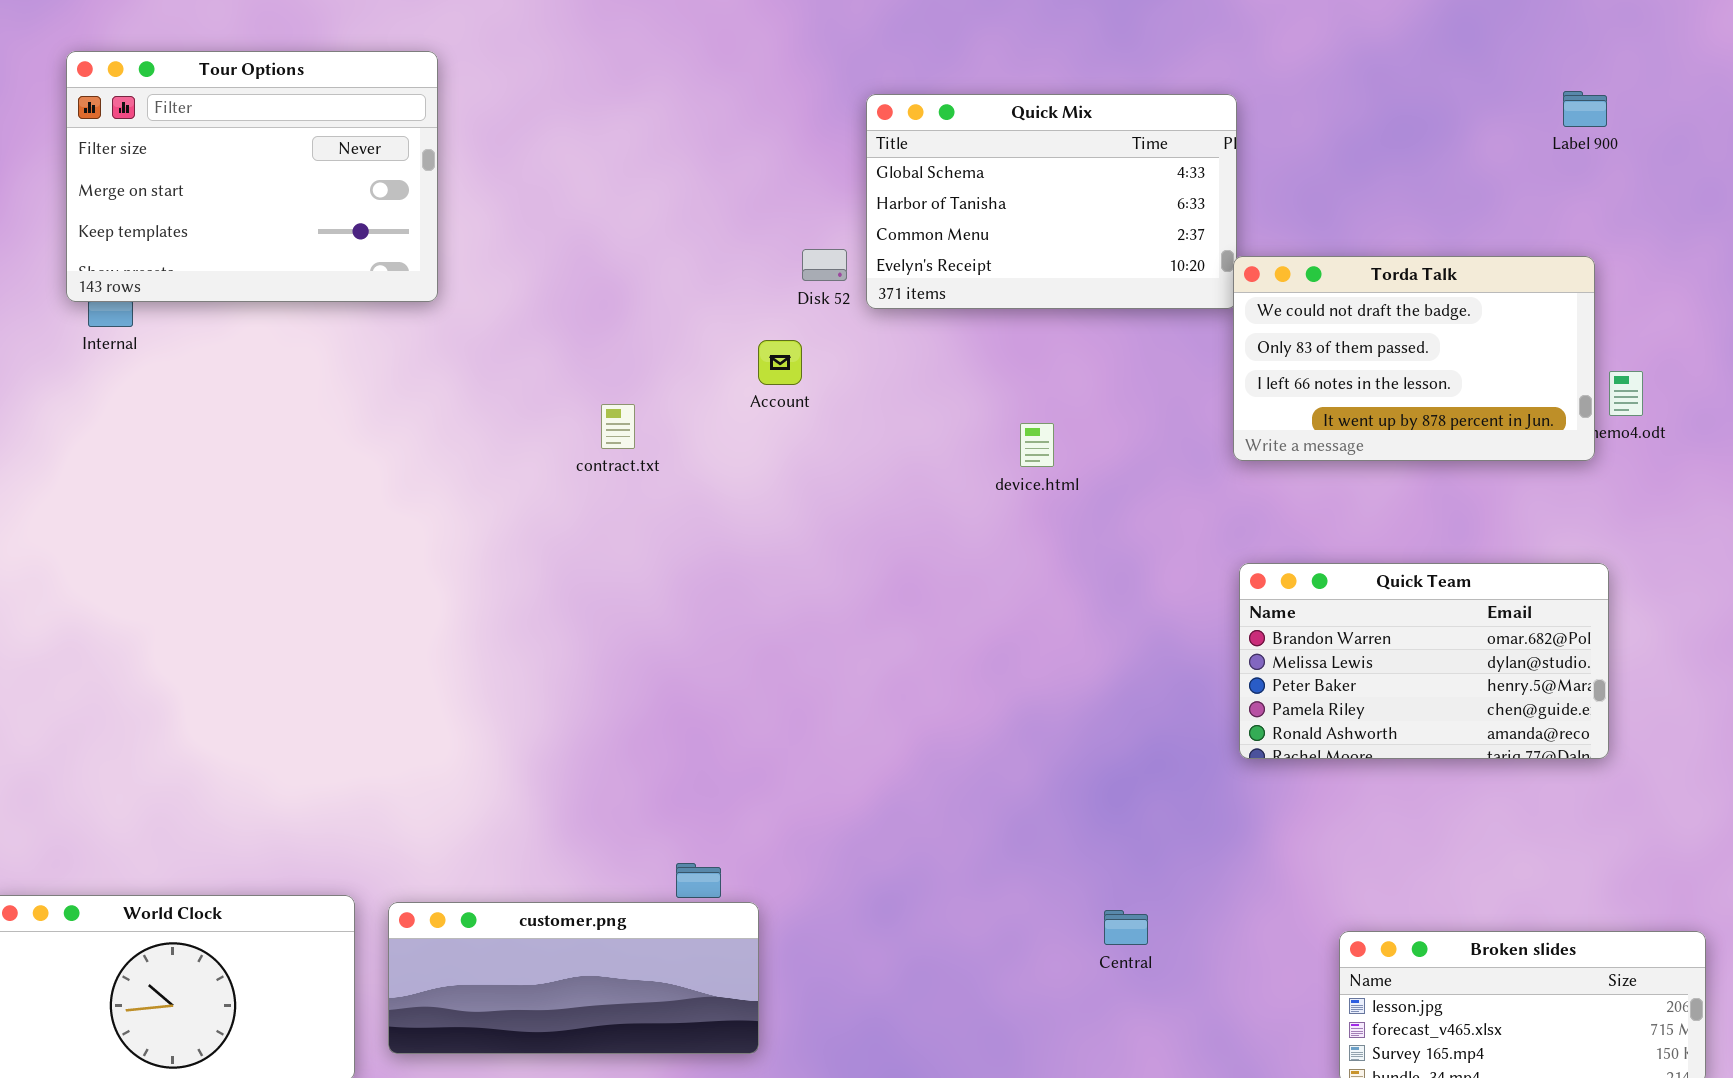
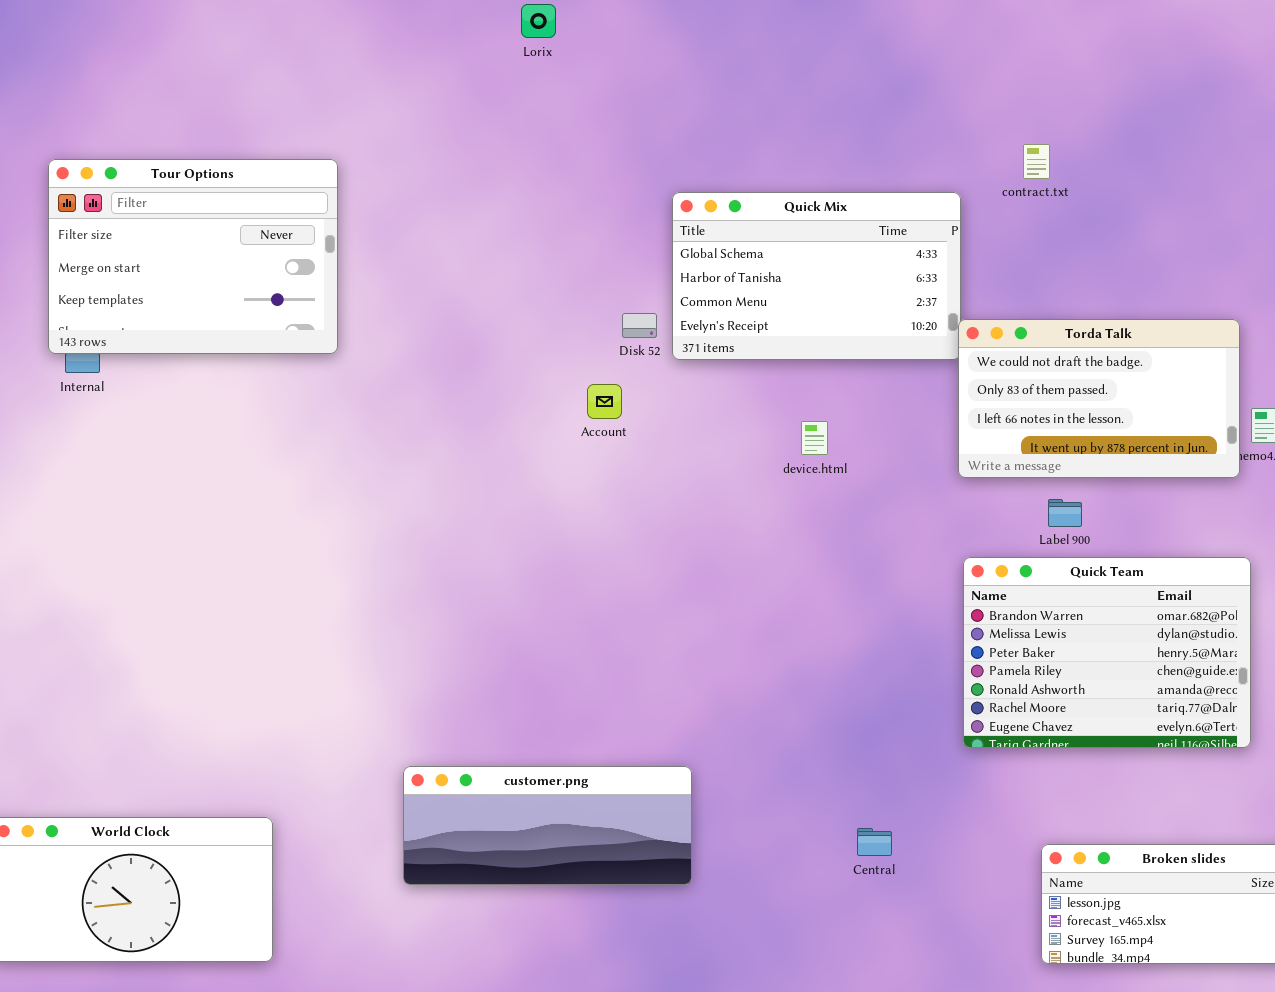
Label 900: [1563,91,1607,127] -> [1048,499,1082,527], moved
contract.txt: [601,404,635,449] -> [1023,144,1050,179], moved
device.html: [1020,423,1054,467] -> [801,421,828,455], moved
Quick Team: [1239,563,1609,759] -> [963,557,1251,748], resized
customer.png: [388,902,759,1054] -> [403,766,692,885], moved

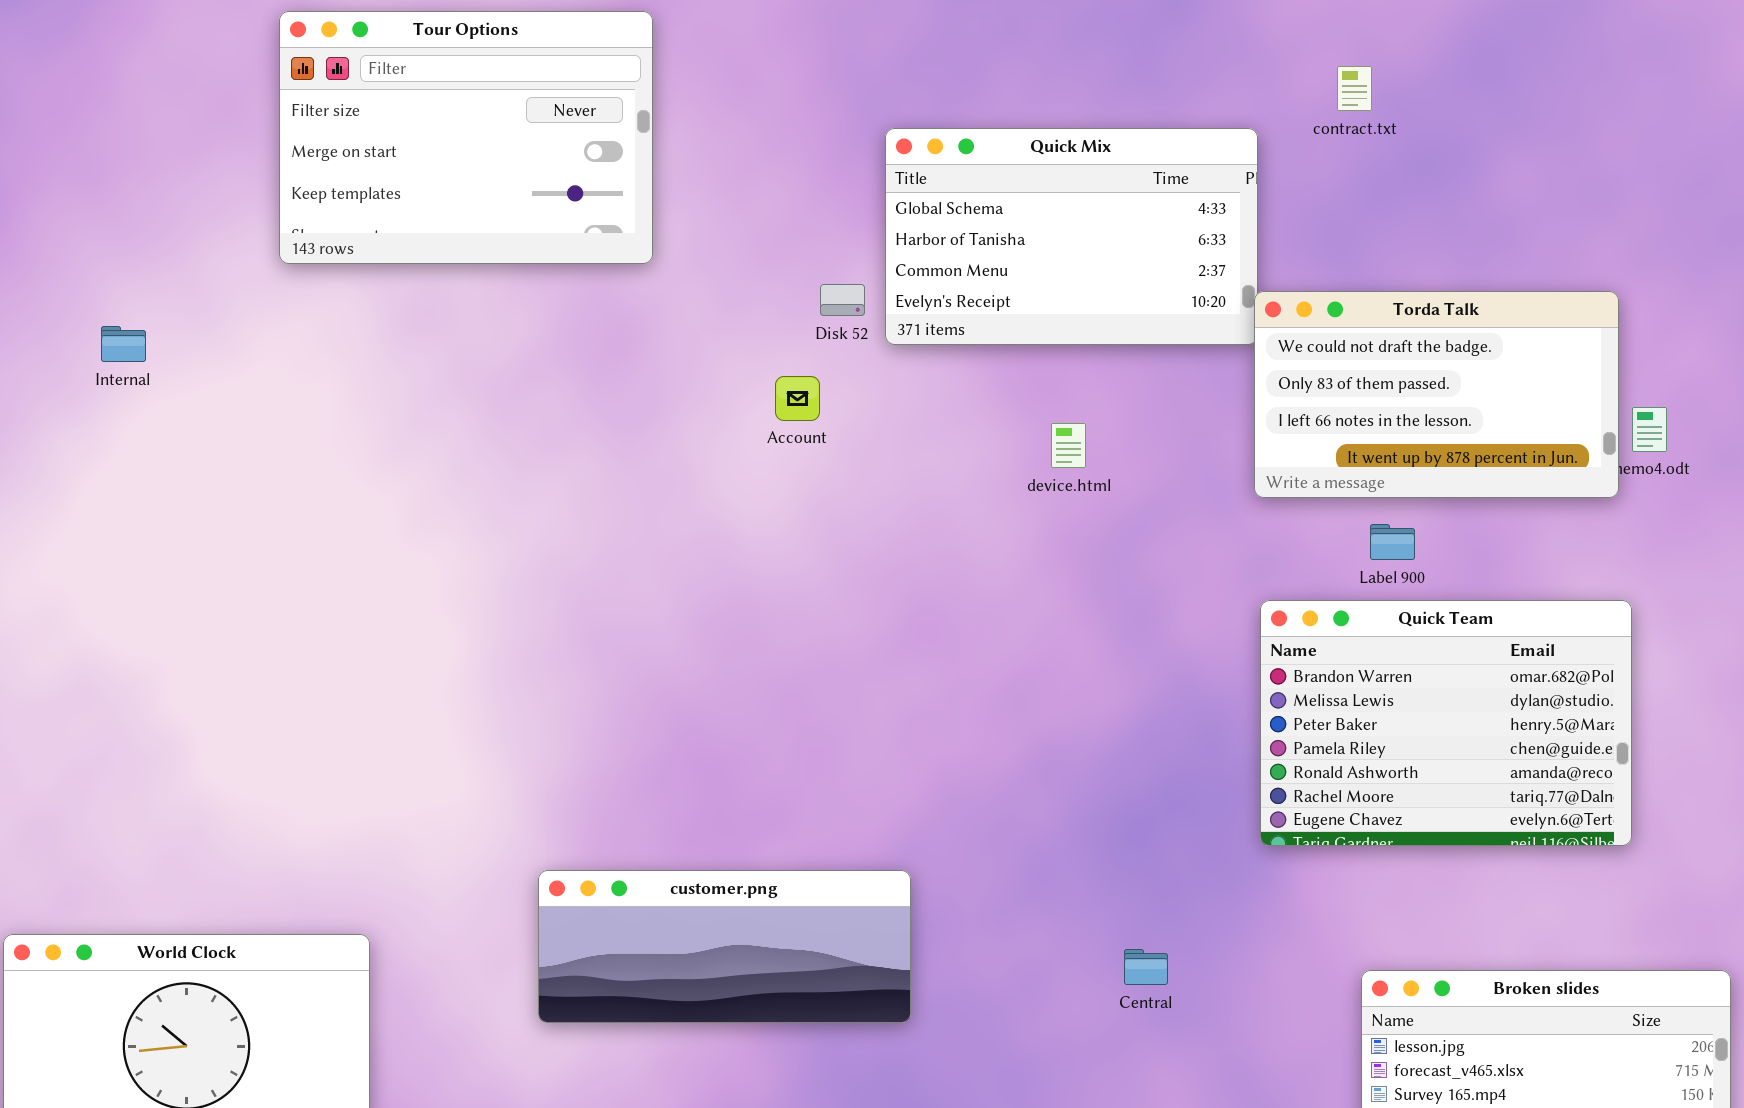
Tour Options: [48,159,338,354] -> [279,11,653,264], moved

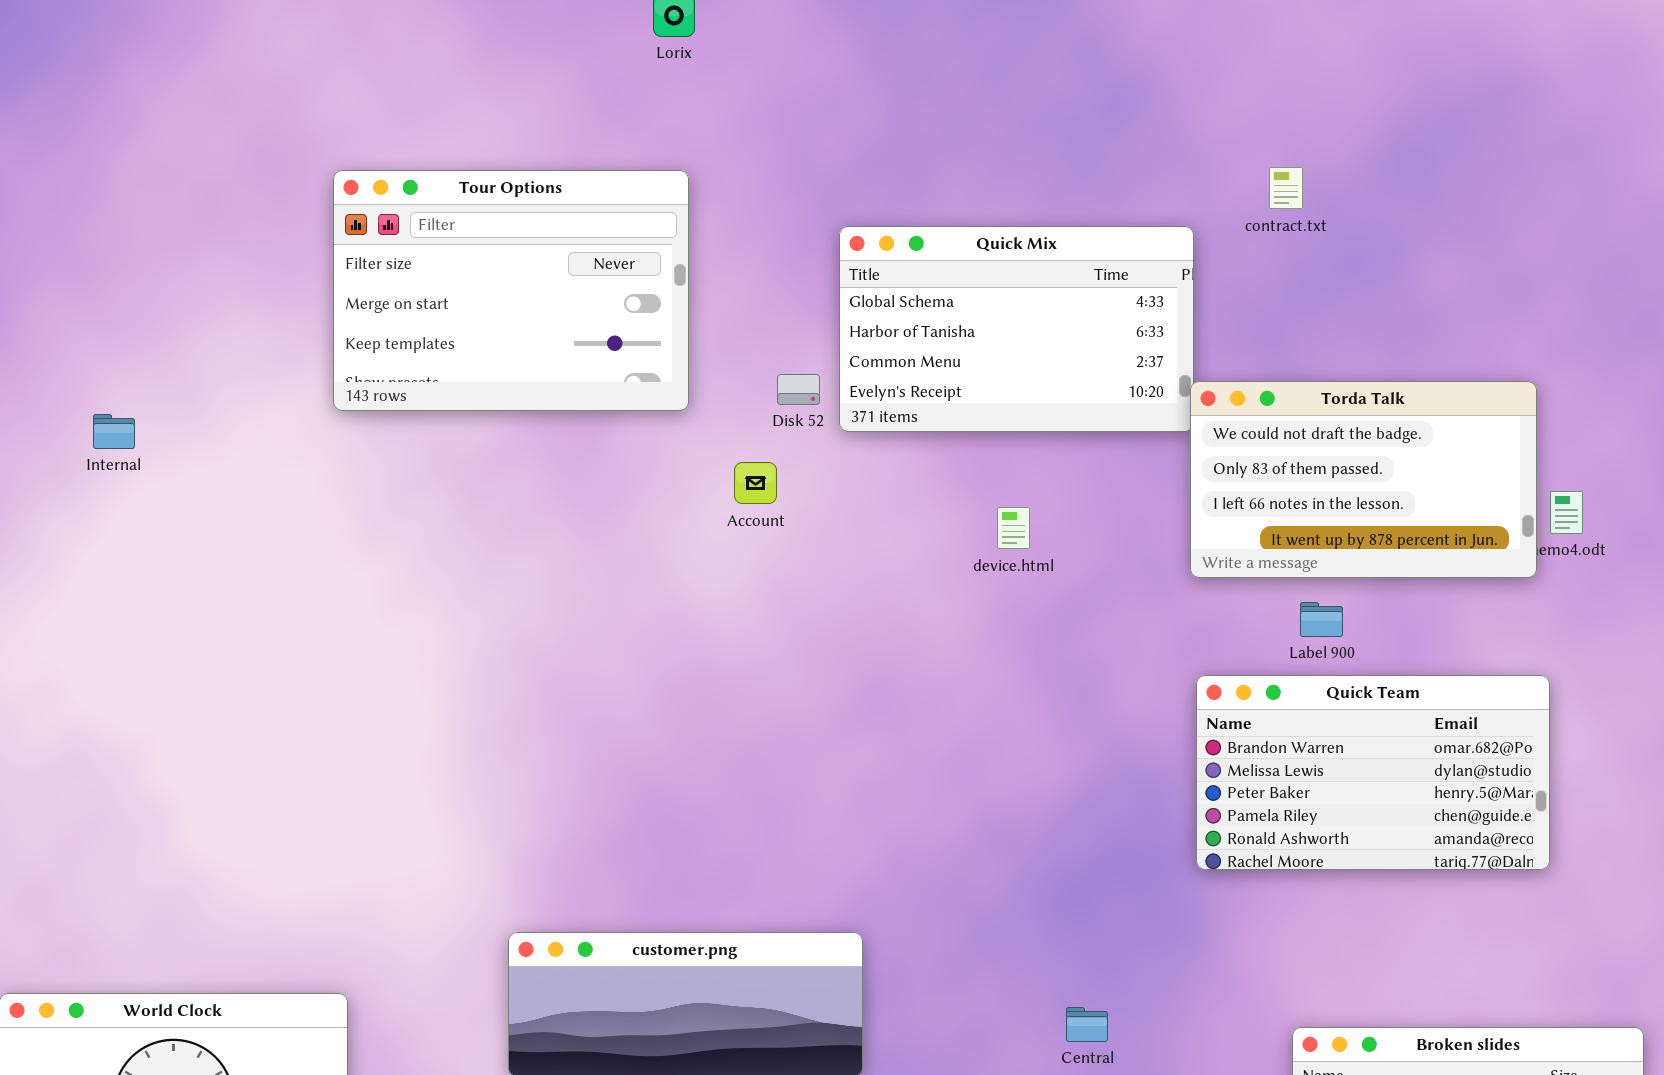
Tour Options: [279,11,653,264] -> [333,170,689,411], moved
Quick Team: [1260,600,1632,846] -> [1196,675,1550,870], resized

